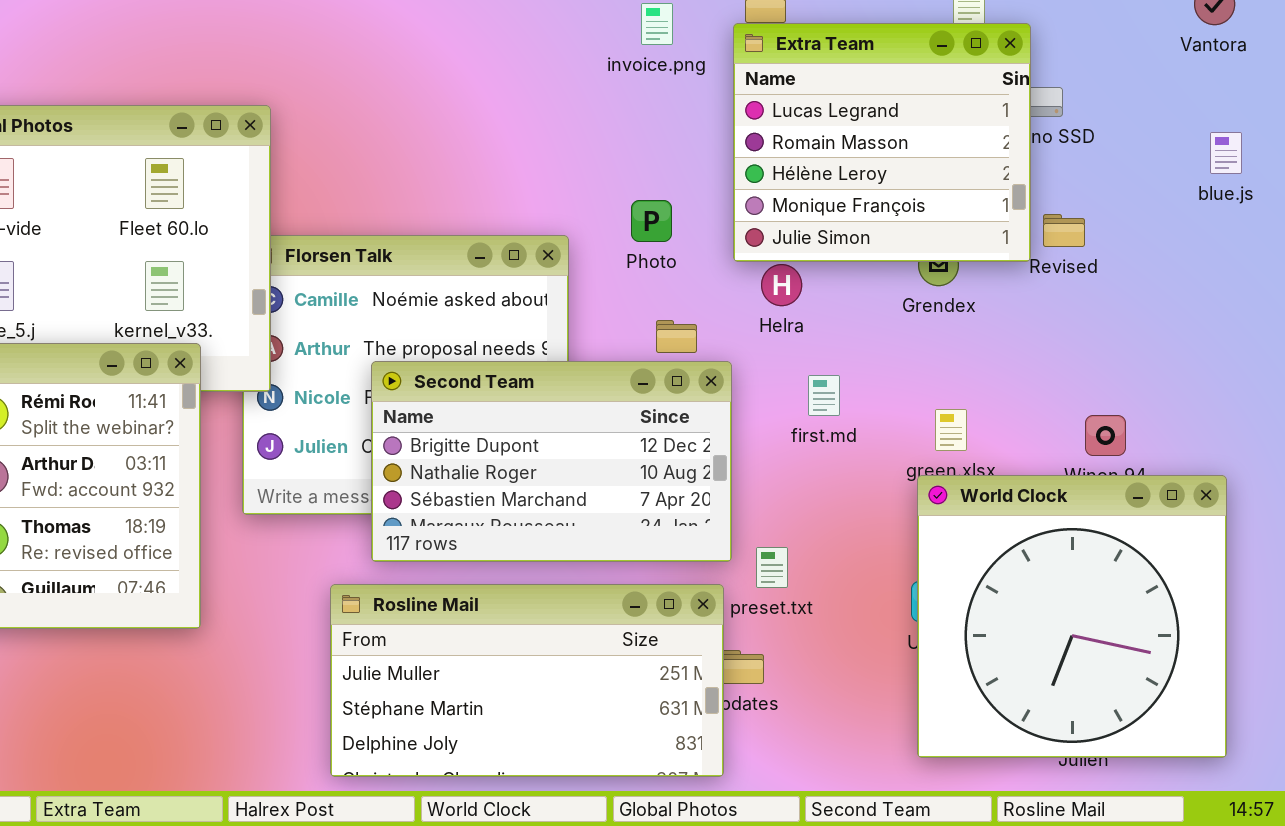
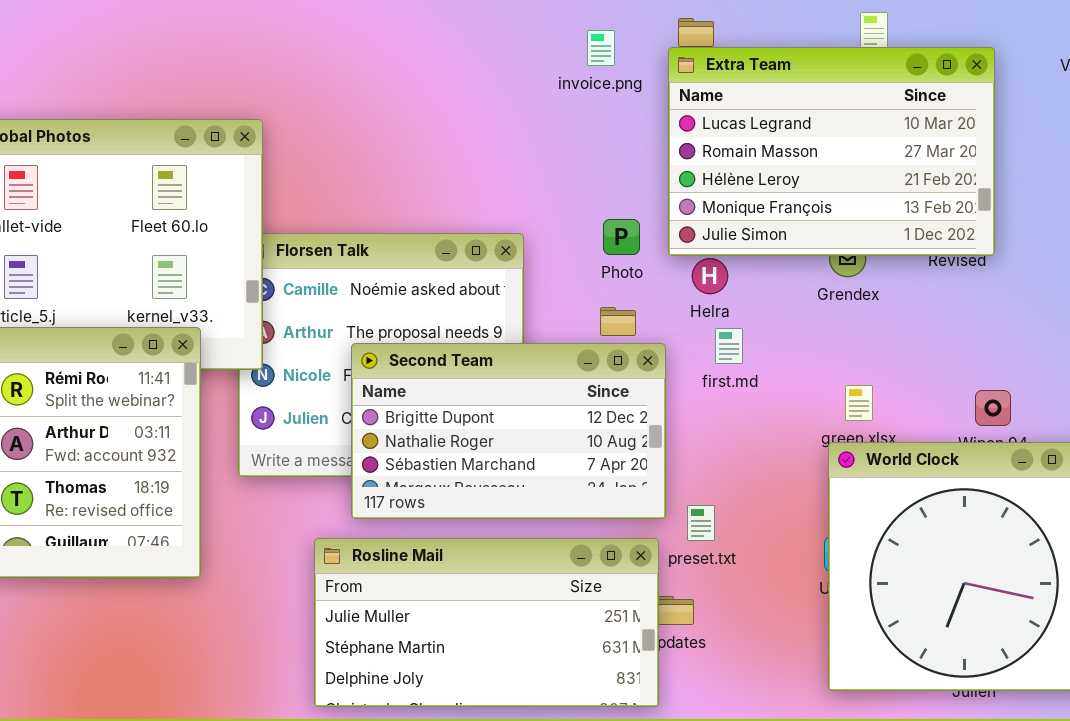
Extra Team: [733,23,1031,262] -> [668,47,995,256], resized
Photo: [631,200,672,242] -> [603,219,640,255], moved
first.md: [808,375,840,416] -> [715,328,743,364], moved

